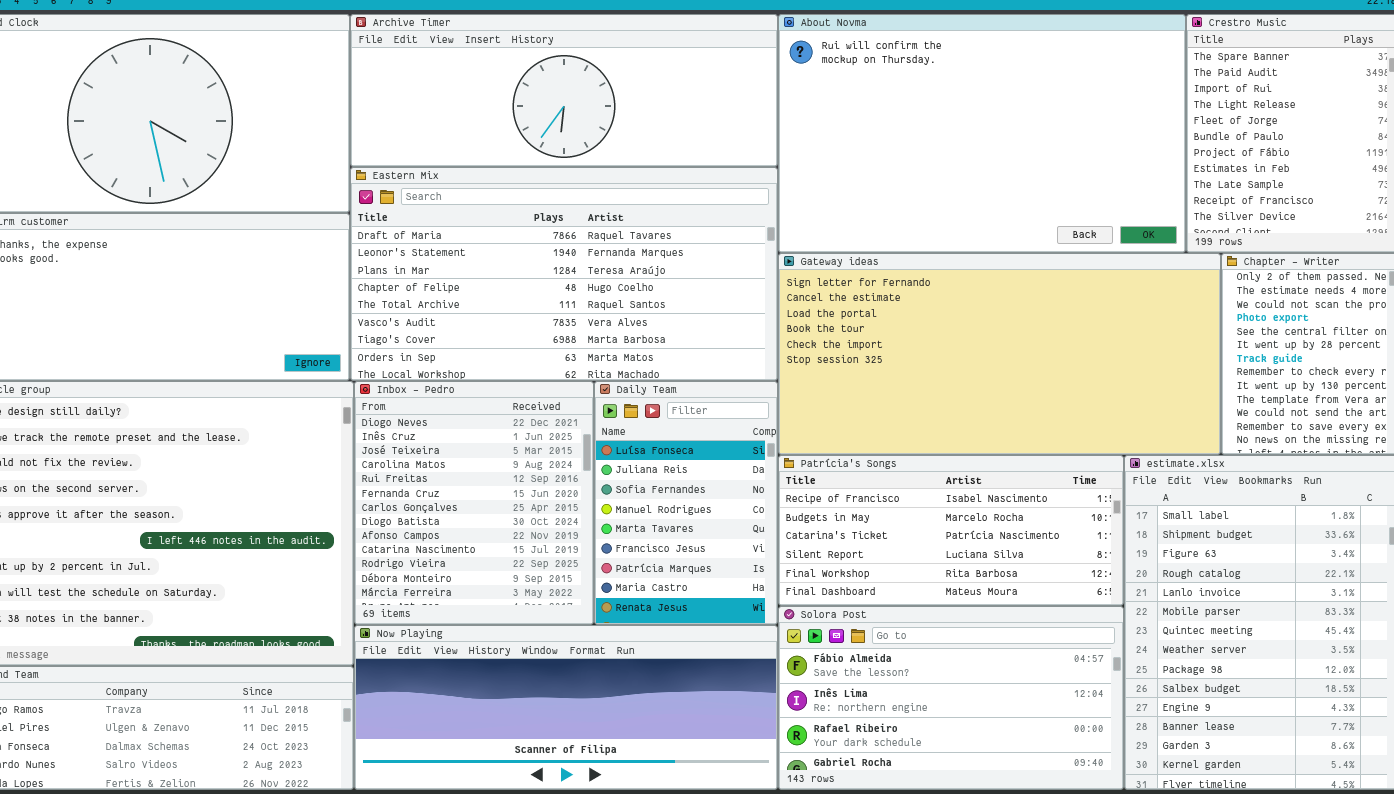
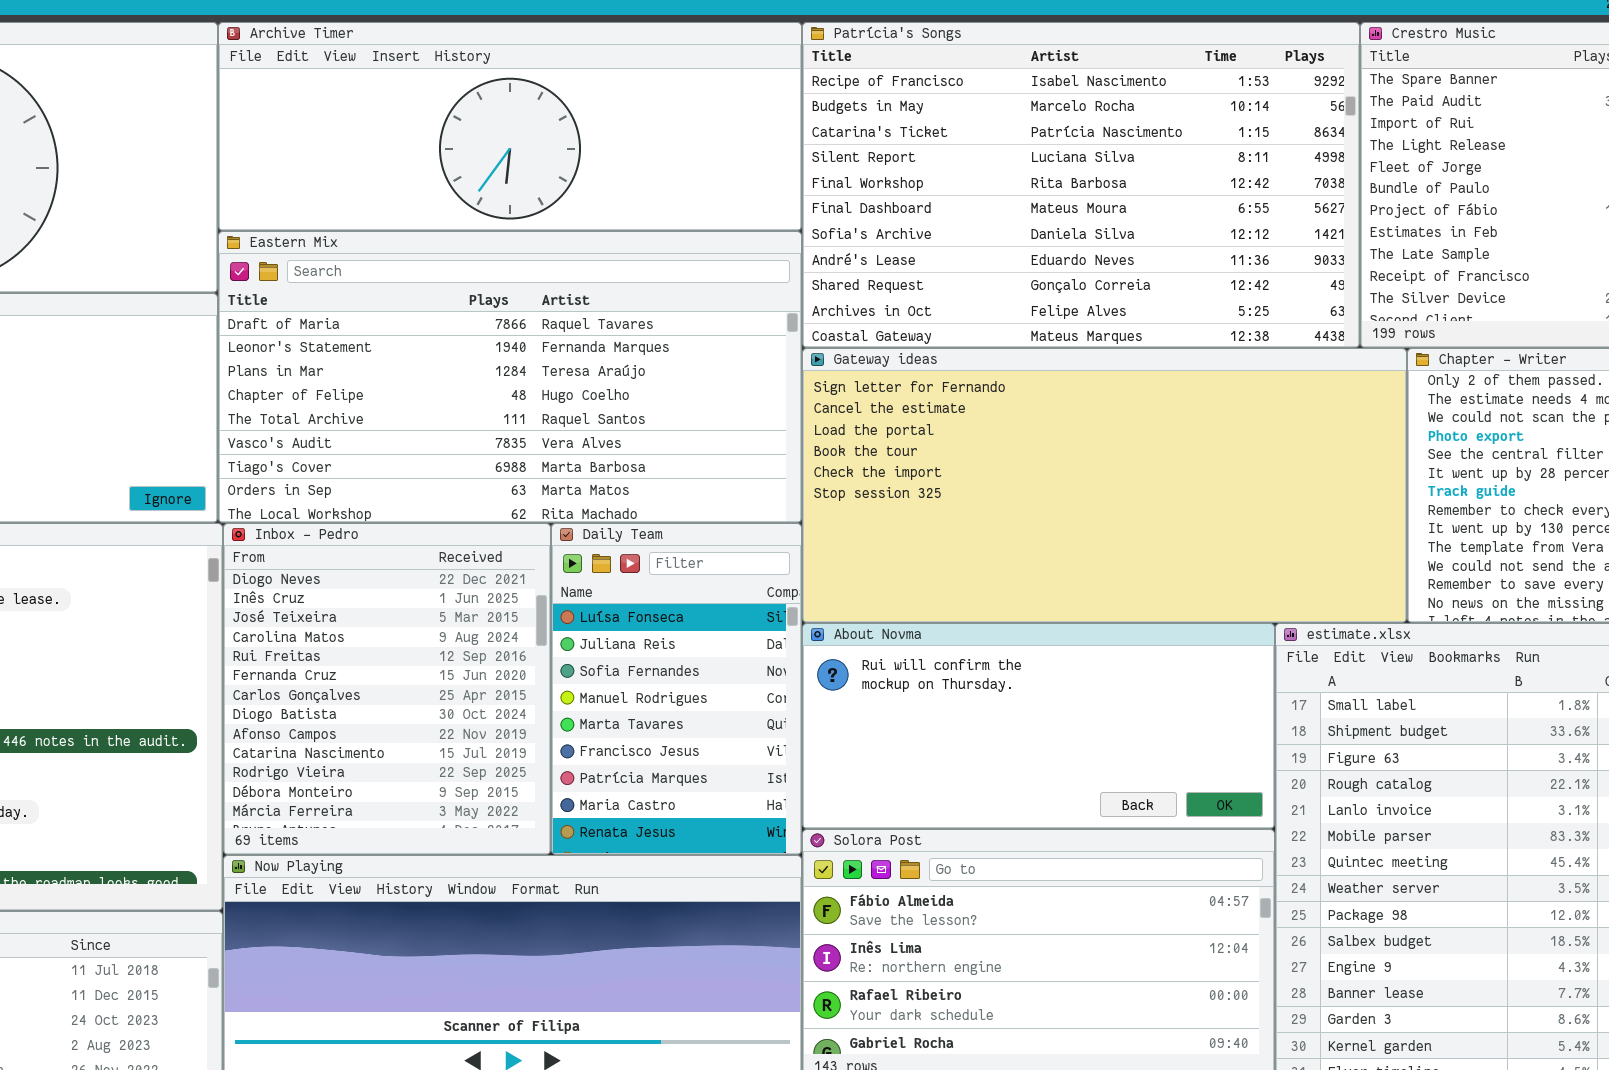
About Novma: [778,14,1186,253] -> [802,623,1275,829], moved, resized
Patrícia's Songs: [778,455,1124,606] -> [802,22,1360,348], moved, resized

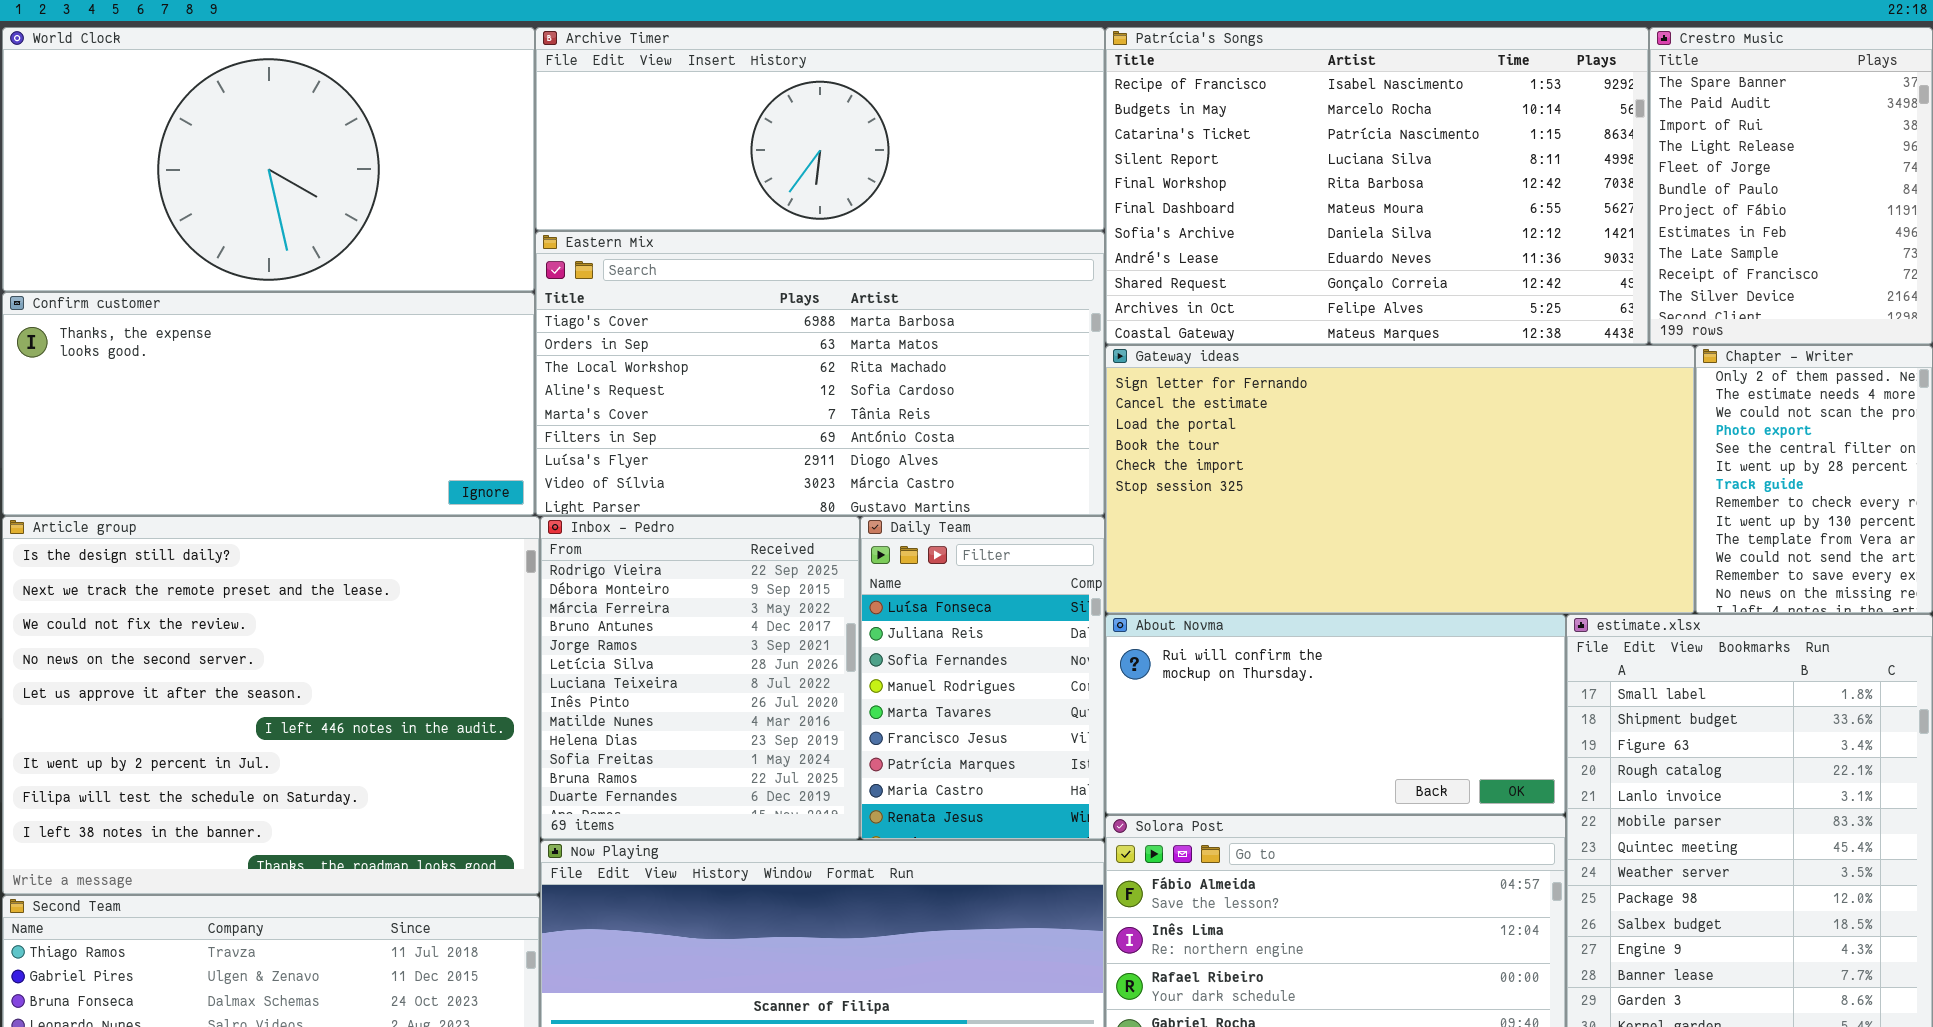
Eastern Mix: [218,231,802,523] -> [535,231,1105,516], scrolled down 6 rows
Inbox - Pedro: [223,523,551,855] -> [540,516,860,840], scrolled down 10 rows

